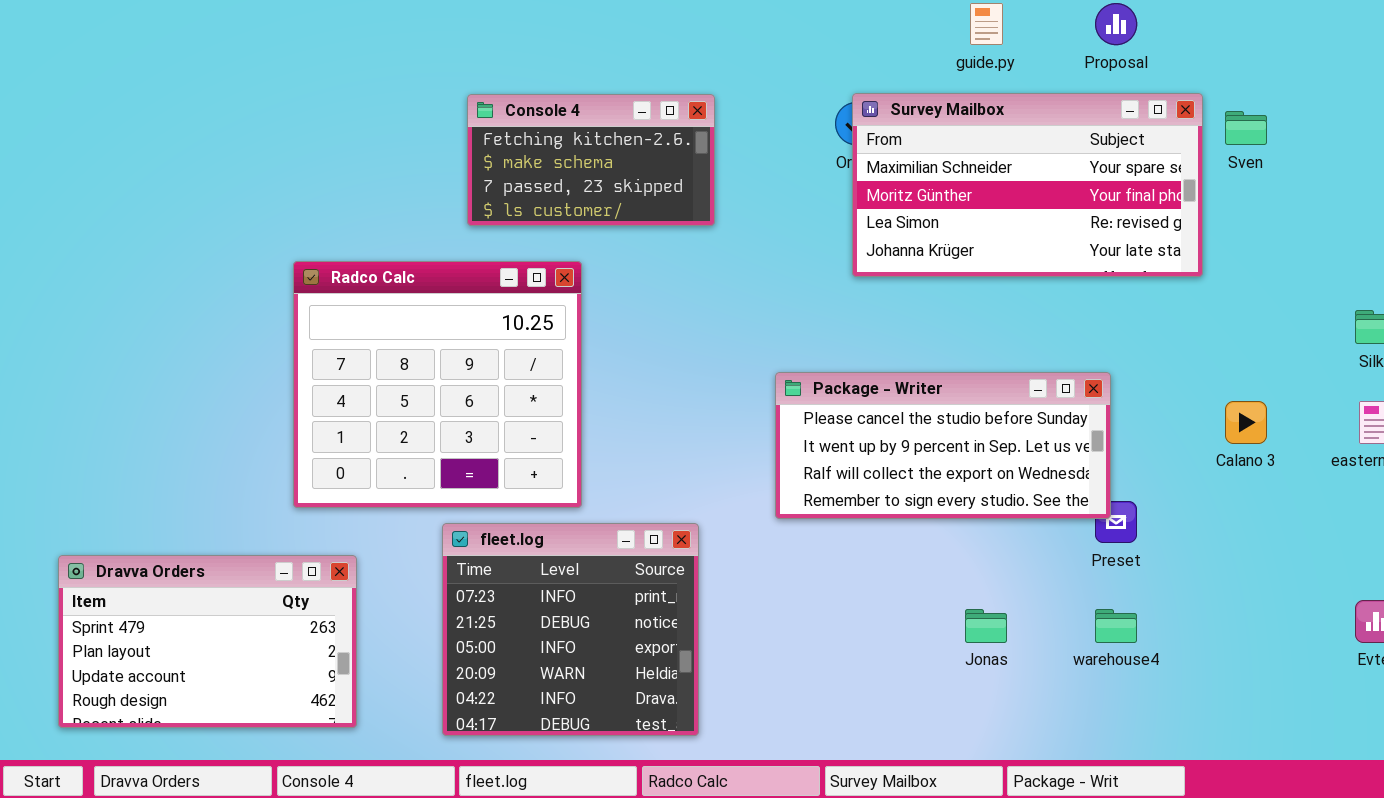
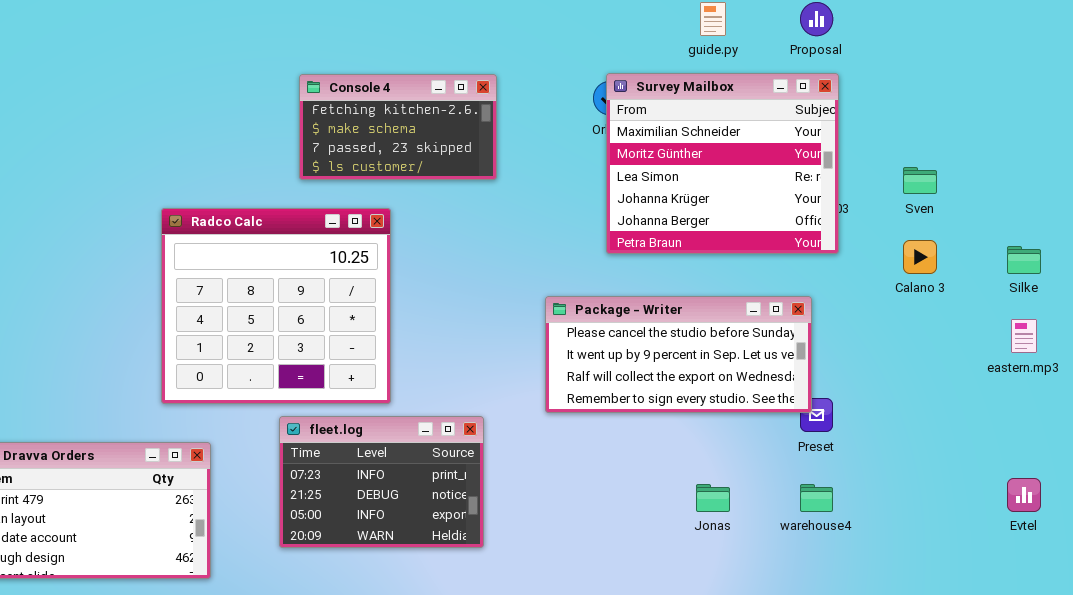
Survey Mailbox: [852,93,1203,277] -> [606,73,839,254], resized
Sven: [1225,111,1267,145] -> [903,167,937,194], moved
Calano 3: [1225,401,1267,444] -> [903,240,937,274], moved
fleet.log: [442,523,699,736] -> [279,416,484,548], resized

